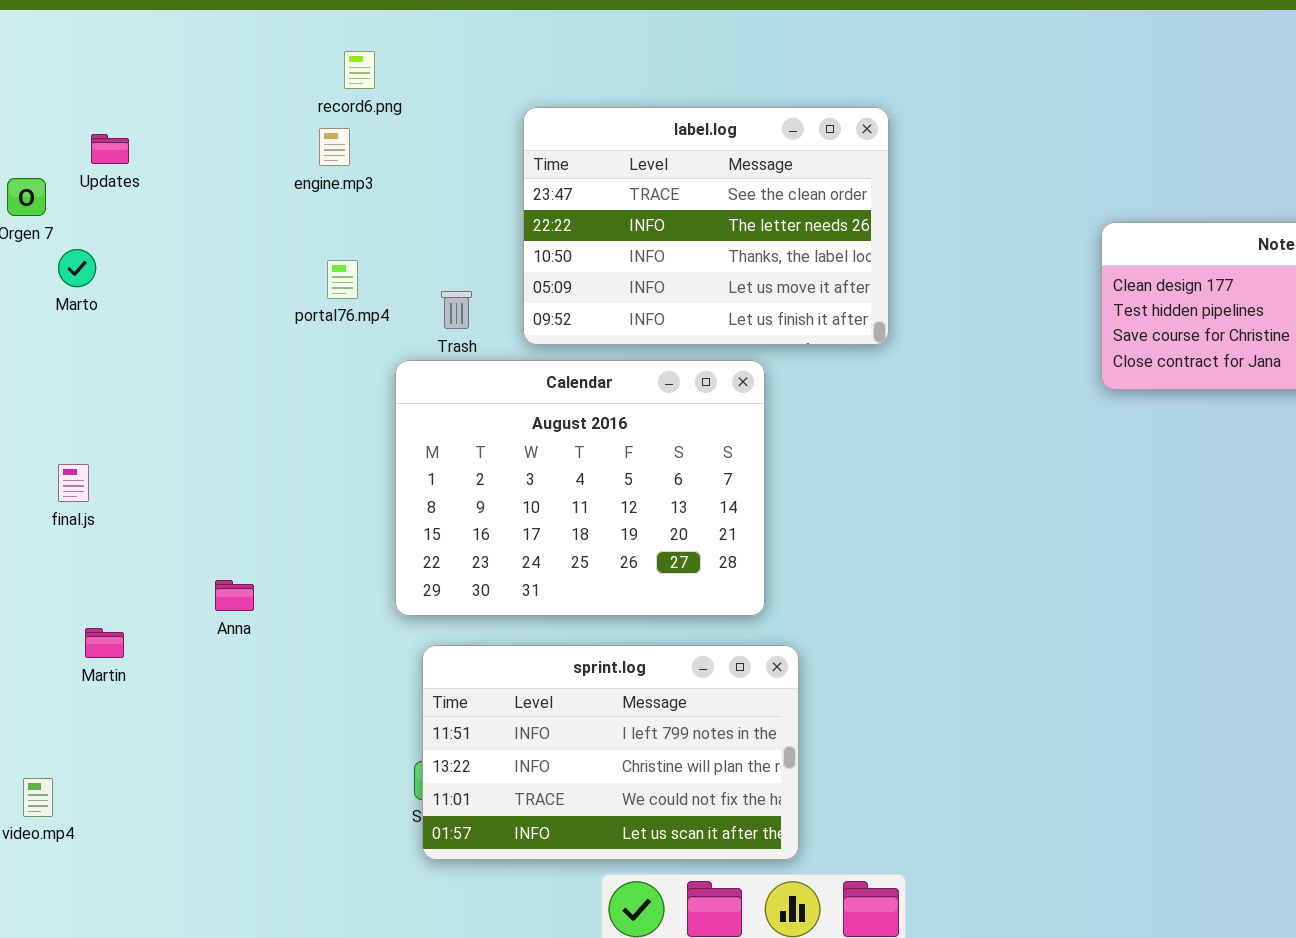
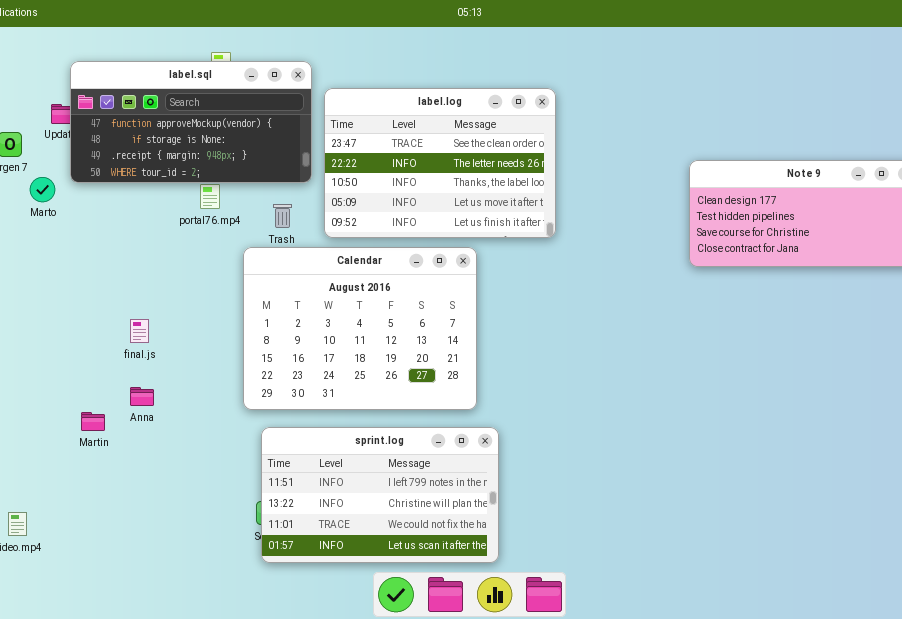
label.sql: none -> [70,61,312,183], opened
final.js: [58,464,89,502] -> [130,319,149,343], moved
Martin: [85,628,124,658] -> [81,412,105,431], moved

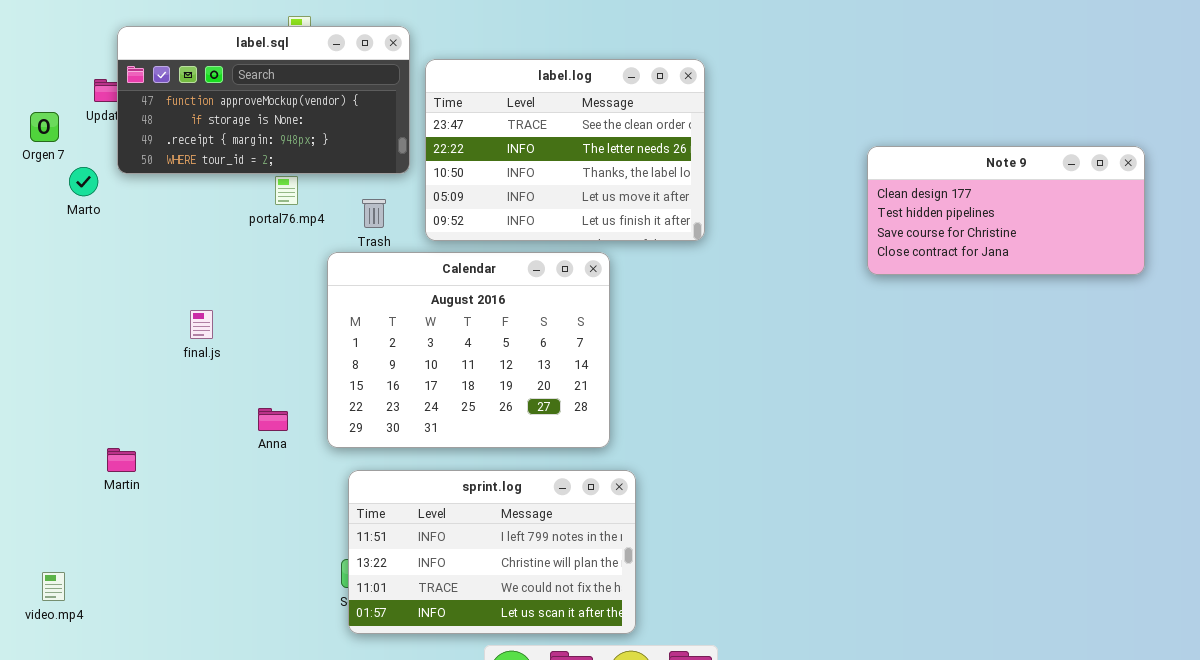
final.js: [130,319,149,343] -> [190,310,213,339], moved
Anna: [130,387,154,406] -> [258,408,288,431], moved
Martin: [81,412,105,431] -> [107,448,136,472], moved

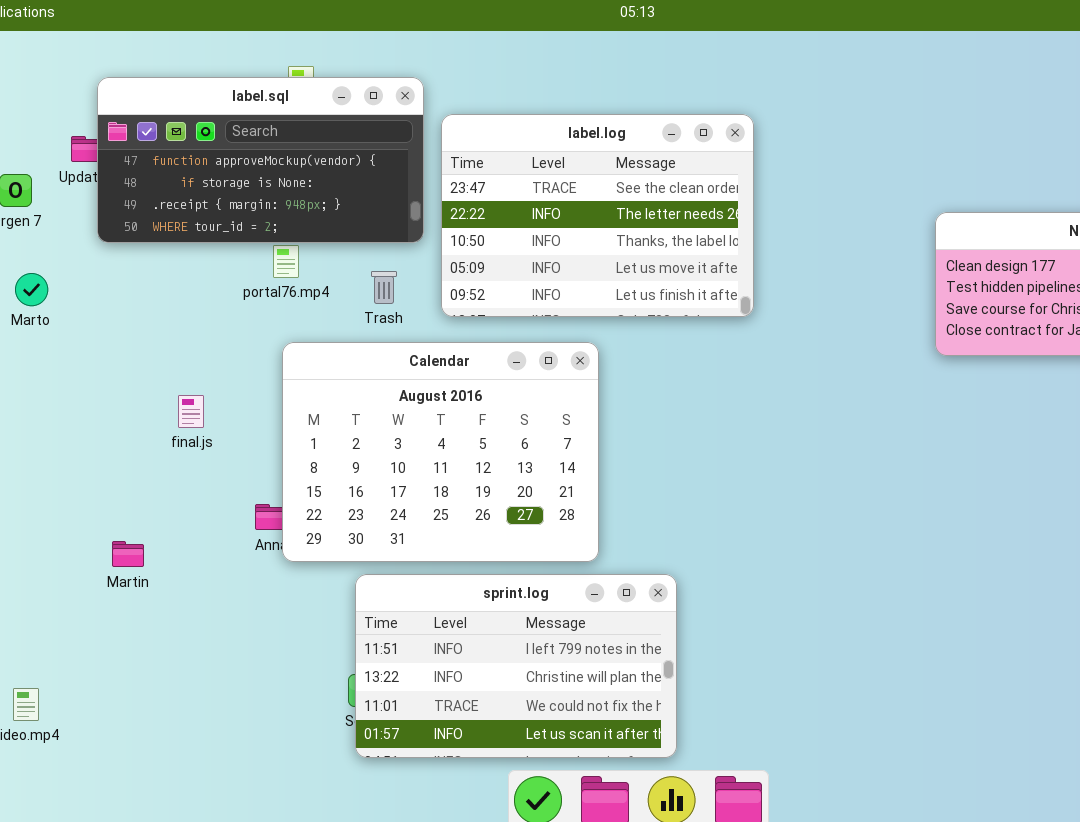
Marto: [69,167,98,196] -> [15,273,48,306], moved
Calendar: [327,252,610,448] -> [282,342,599,562], moved
Martin: [107,448,136,472] -> [112,541,144,567], moved

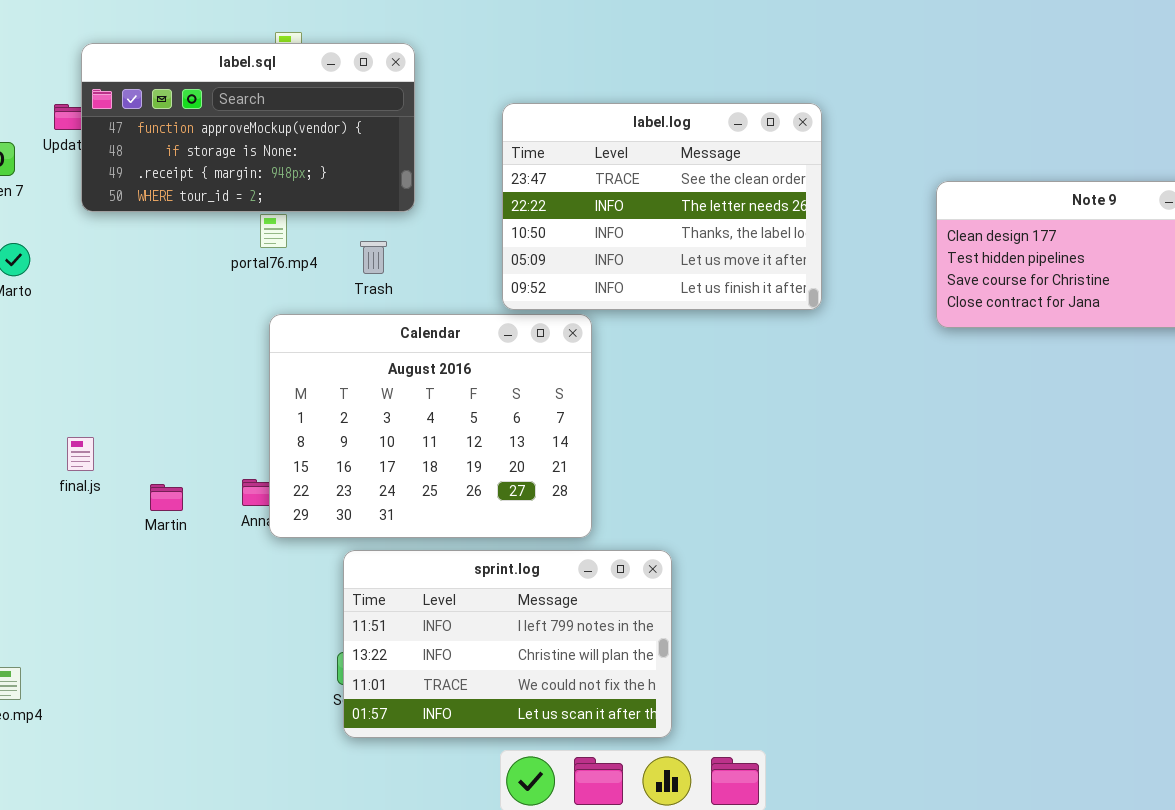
label.log: [441,114,754,317] -> [502,103,822,310], moved
final.js: [178,395,204,428] -> [67,437,94,471], moved
Martin: [112,541,144,567] -> [150,484,183,511], moved

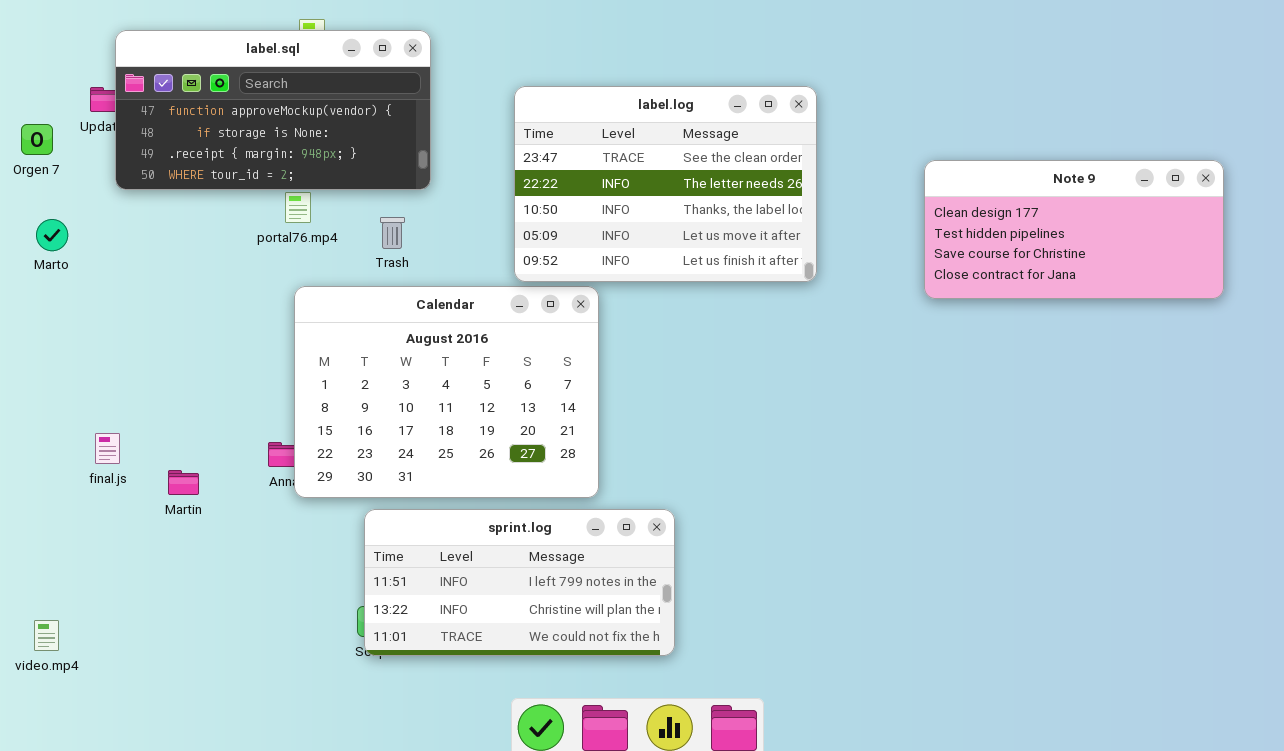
final.js: [67,437,94,471] -> [95,433,120,464], moved
Martin: [150,484,183,511] -> [168,470,199,495], moved
sprint.log: [343,550,672,738] -> [364,509,675,656], resized

